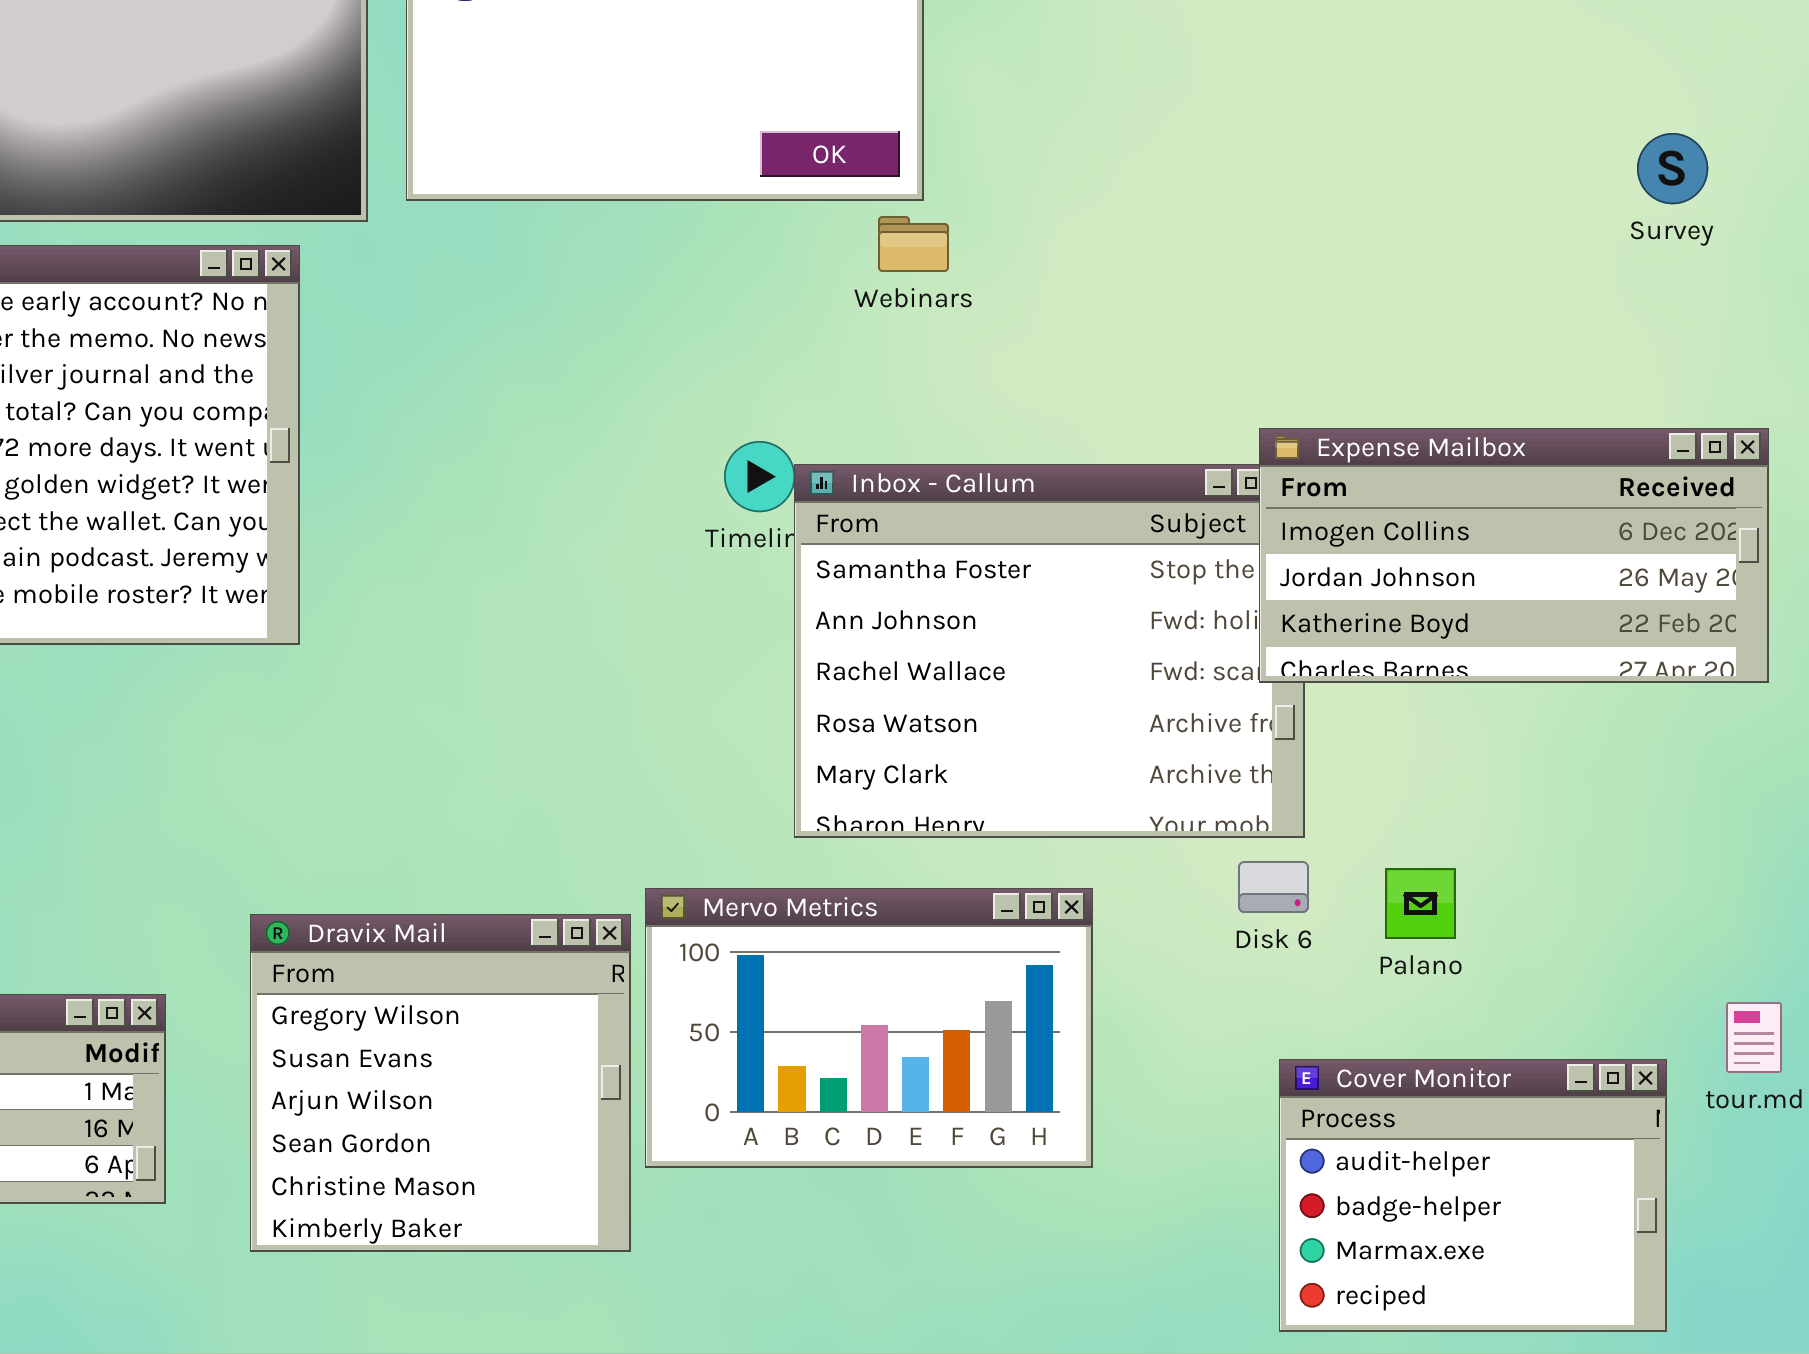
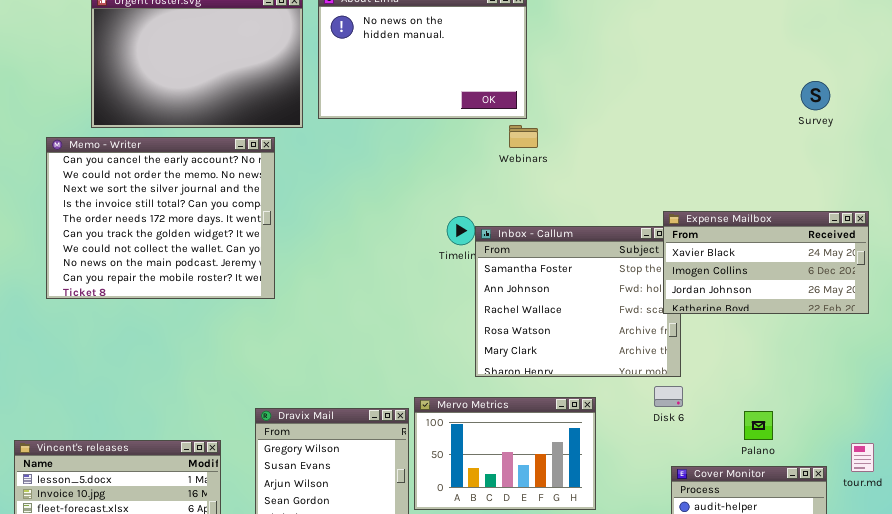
Survey: [1637,133,1708,204] -> [801,81,830,110], moved
Expense Mailbox: [1259,428,1769,683] -> [663,211,869,314], scrolled up 1 row
Palano: [1385,868,1456,939] -> [744,411,773,440], moved

